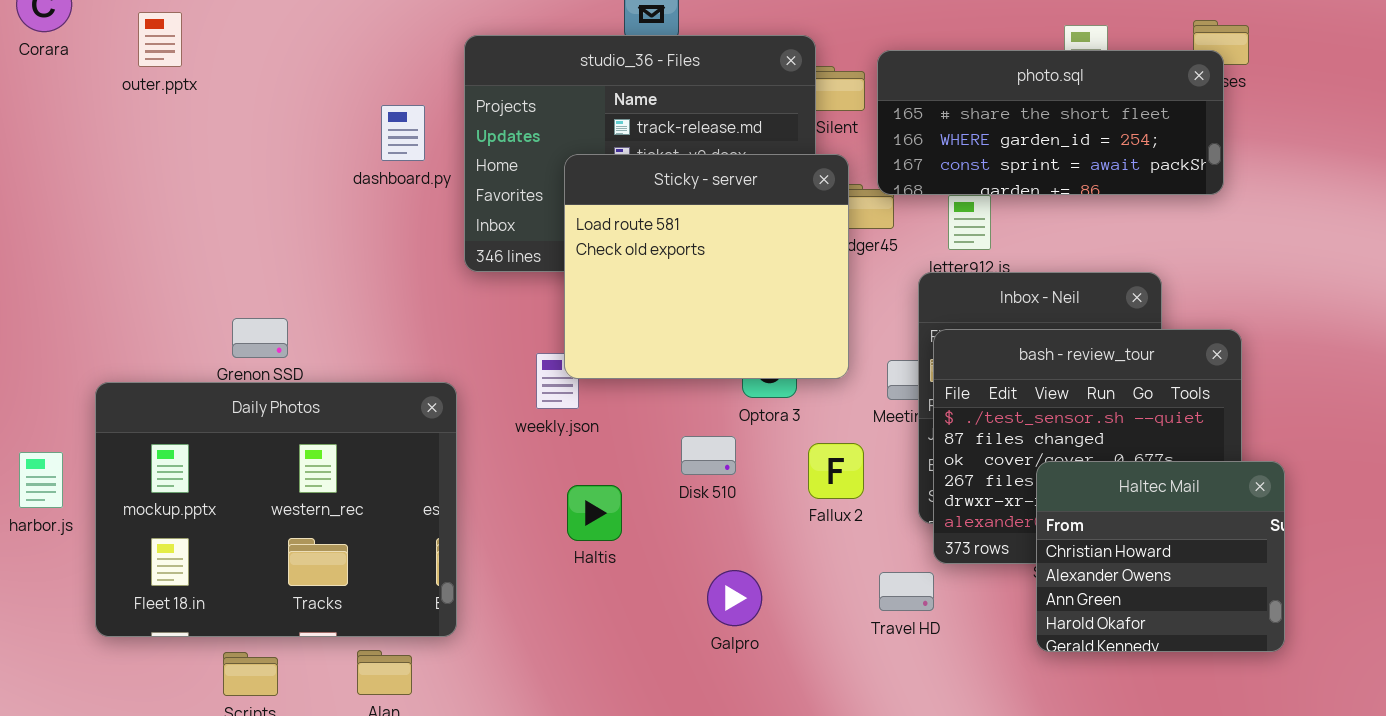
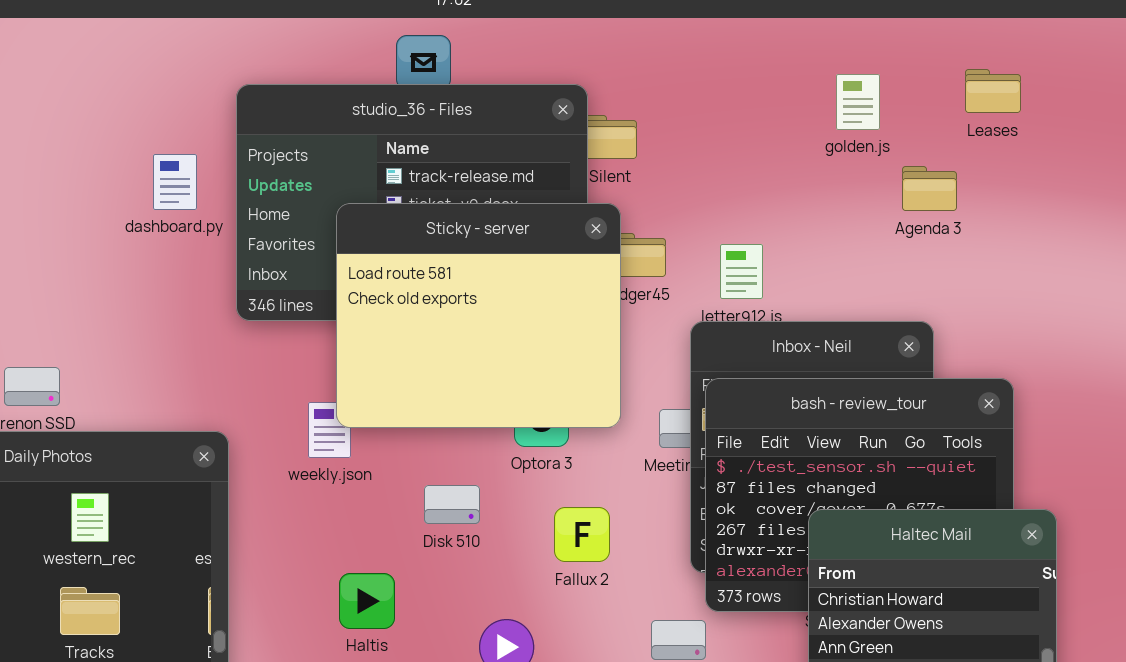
photo.sql: [877,50,1224,195] -> none, closed
Disk 510: [681,436,736,475] -> [424,485,480,524], moved
Fallux 2: [808,443,864,499] -> [554,507,610,562], moved
Haltis: [567,485,622,541] -> [339,573,395,629], moved

